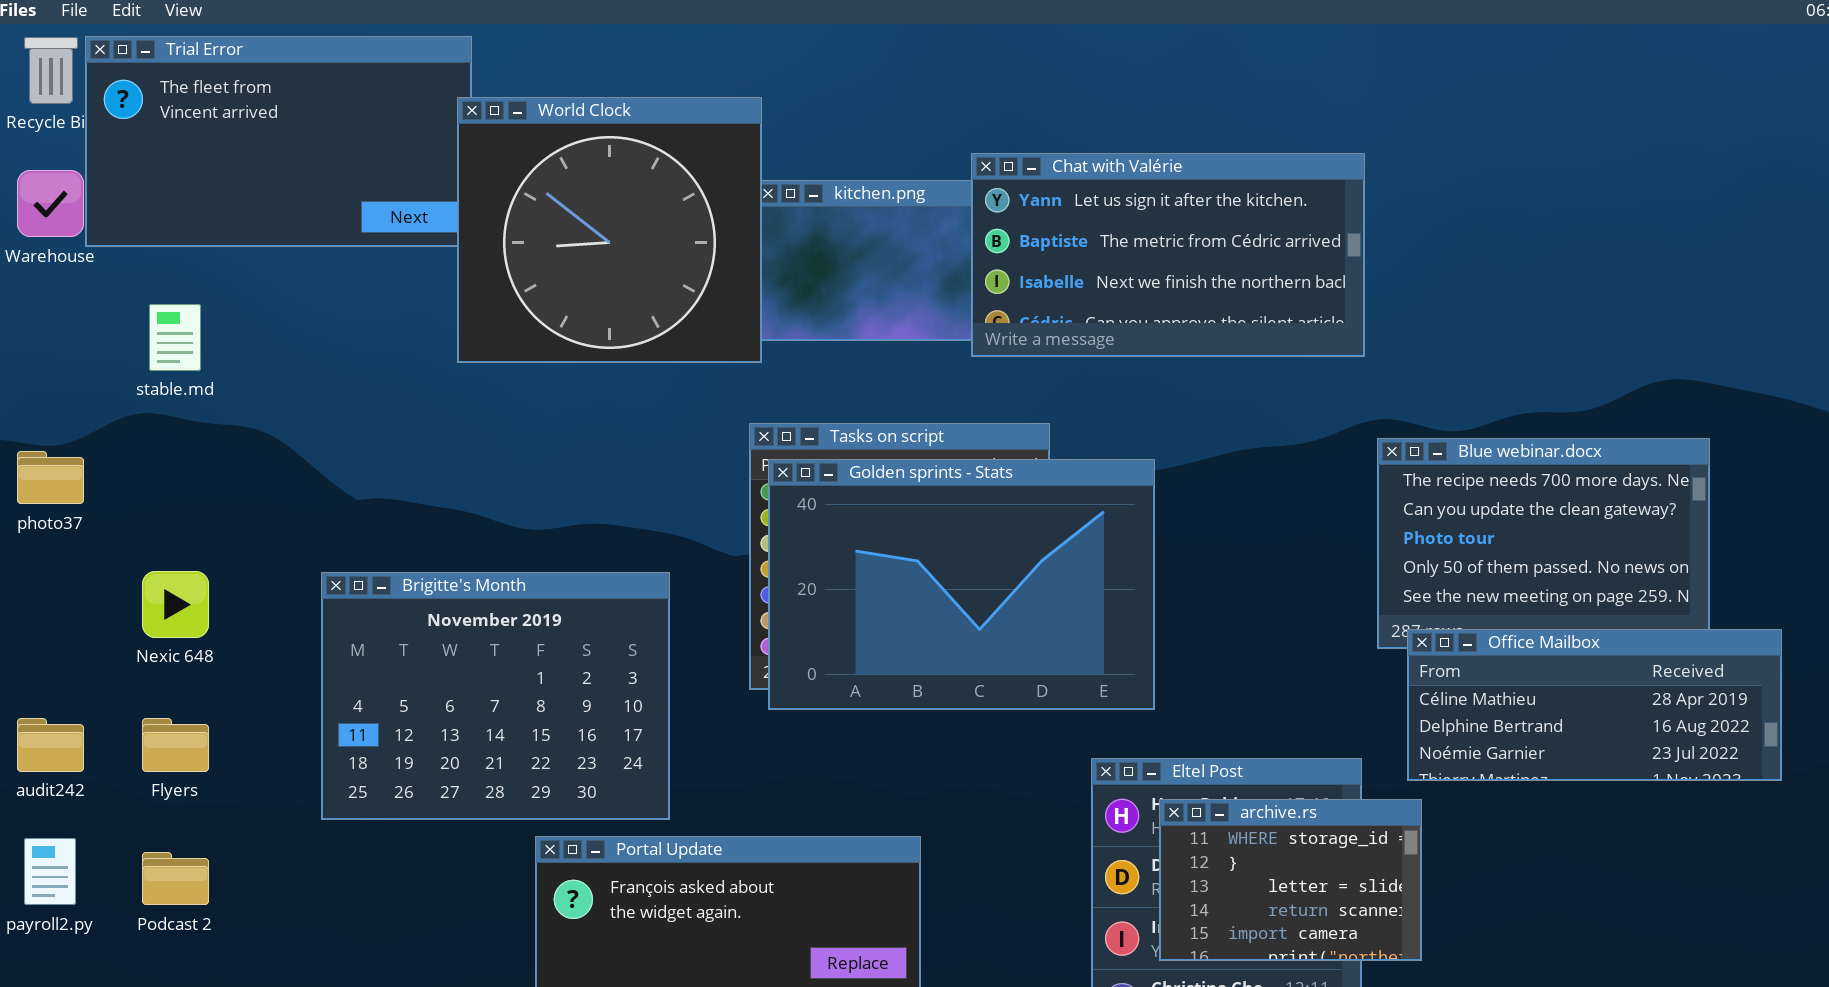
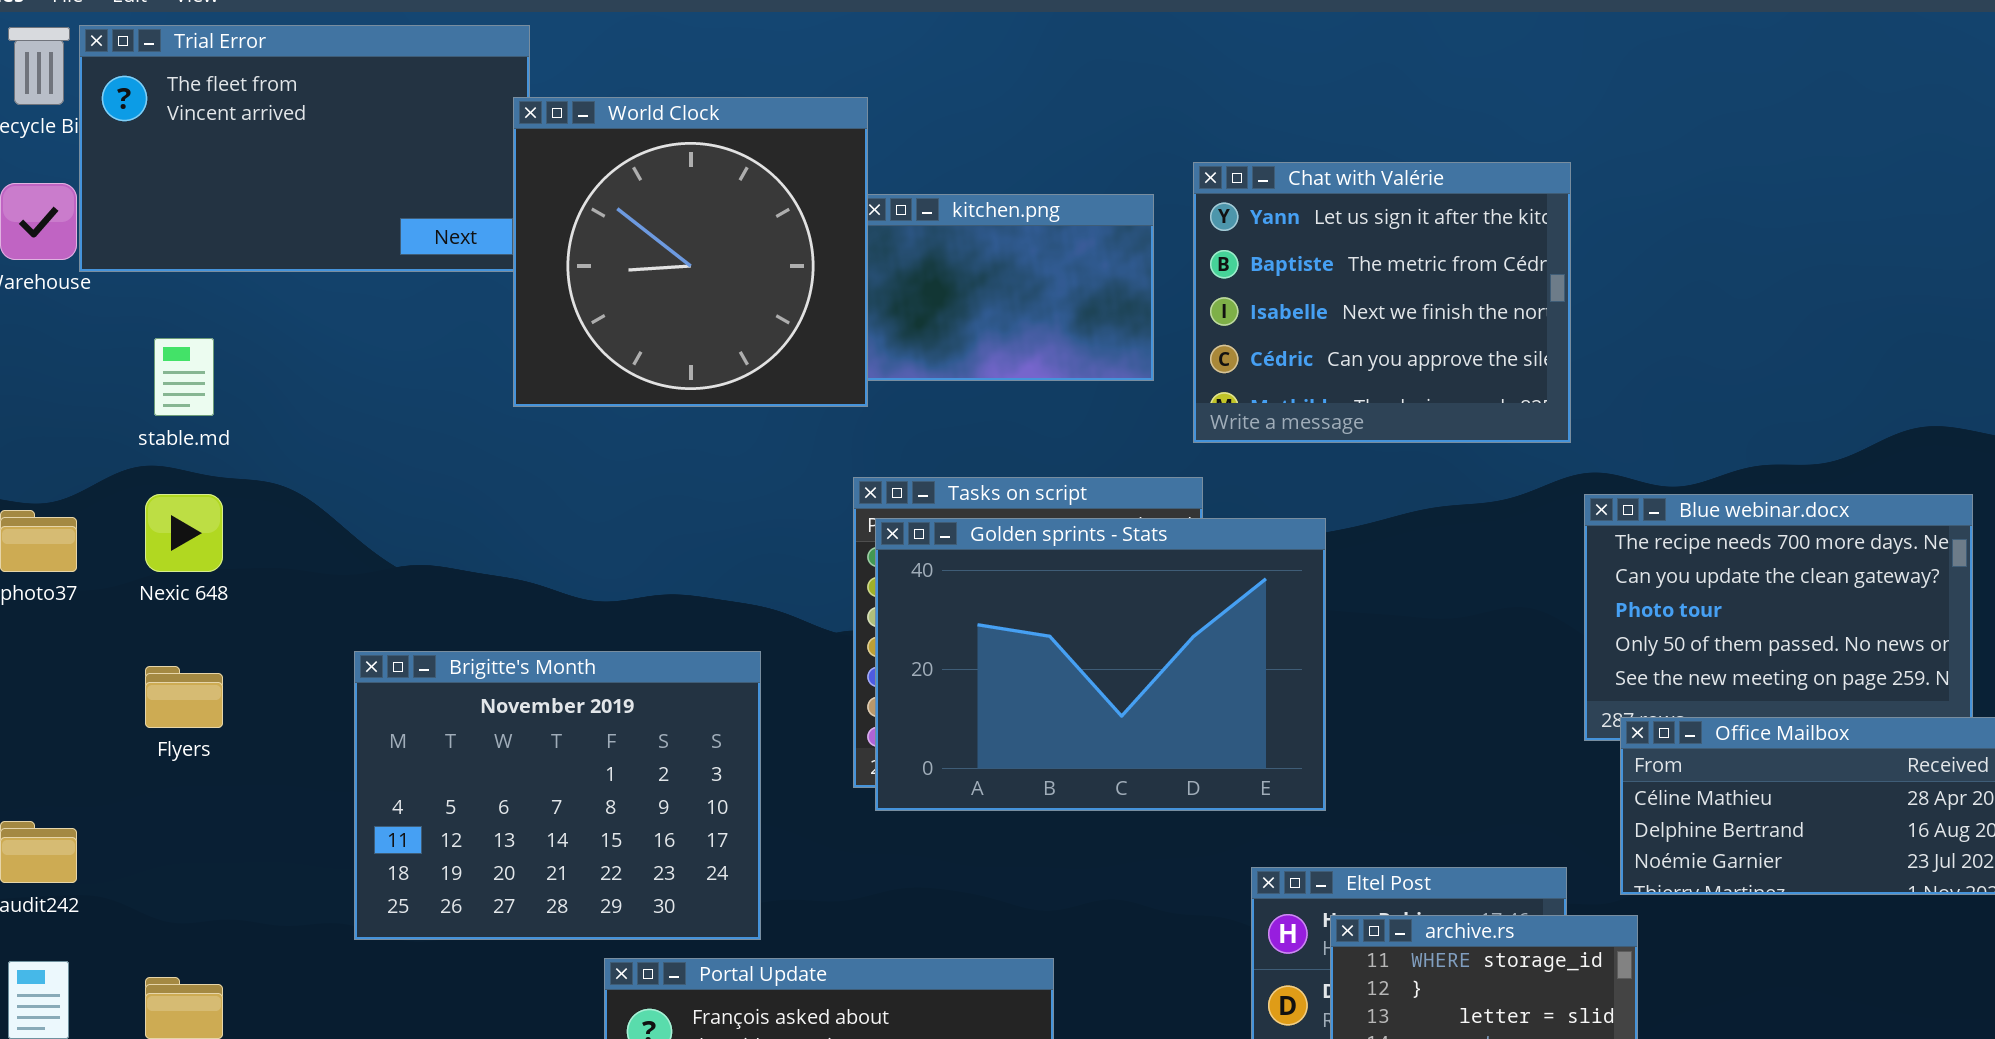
Chat with Valérie: [971,153,1365,357] -> [1193,162,1571,443], resized
Nexic 648: [142,571,209,638] -> [145,494,223,572], moved
Flyers: [142,718,209,772] -> [145,666,223,728], moved

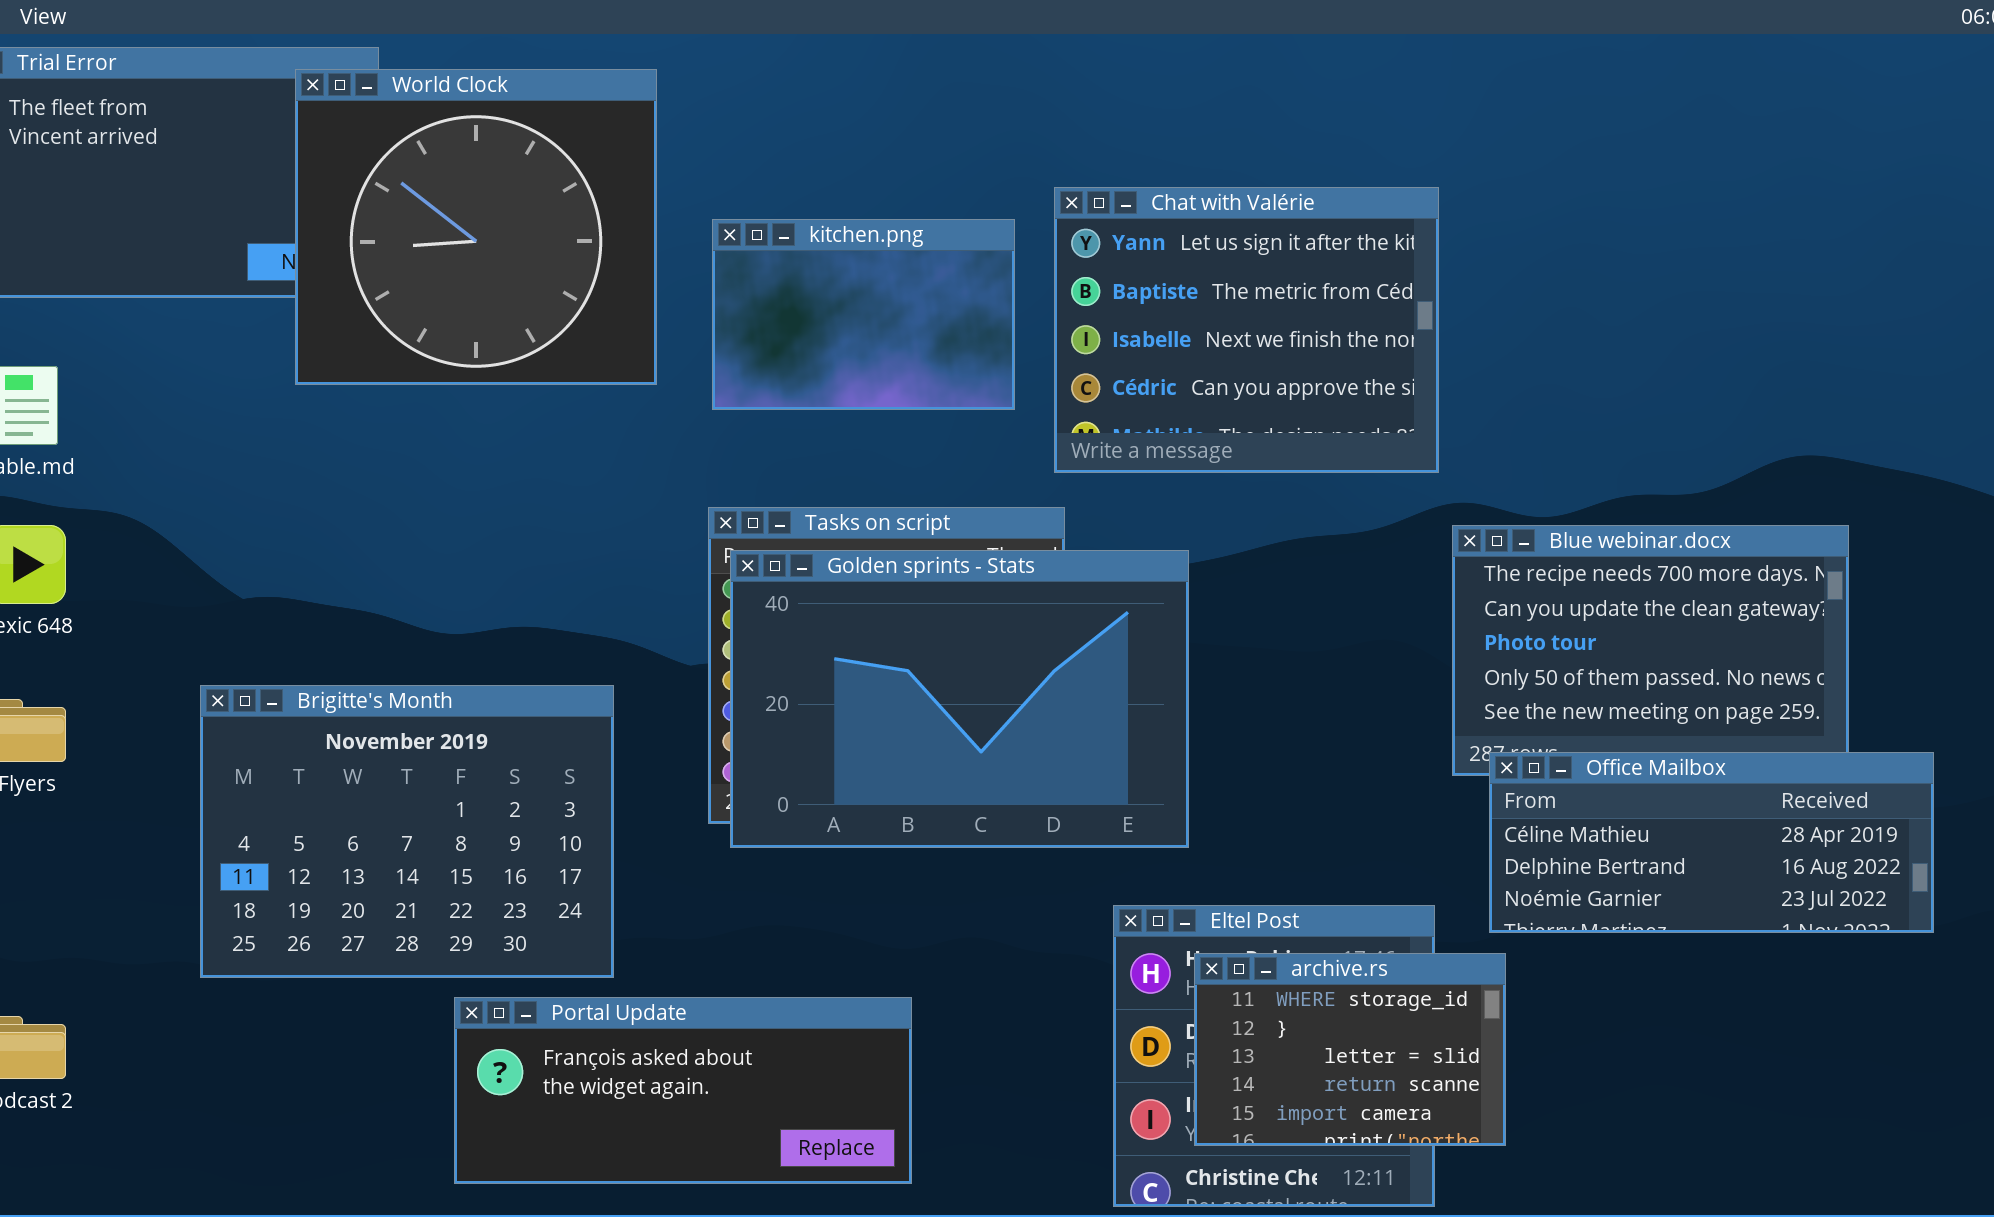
World Clock: [513,97,868,407] -> [295,69,657,385], moved

